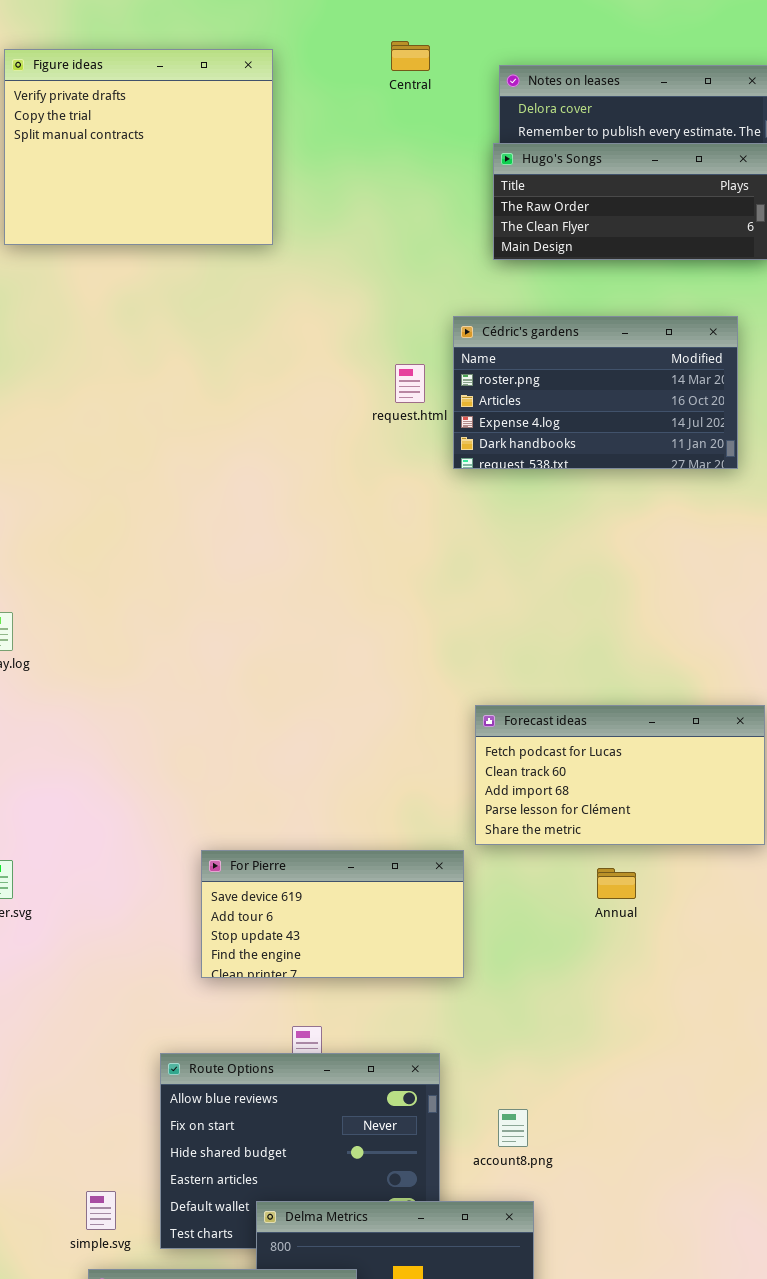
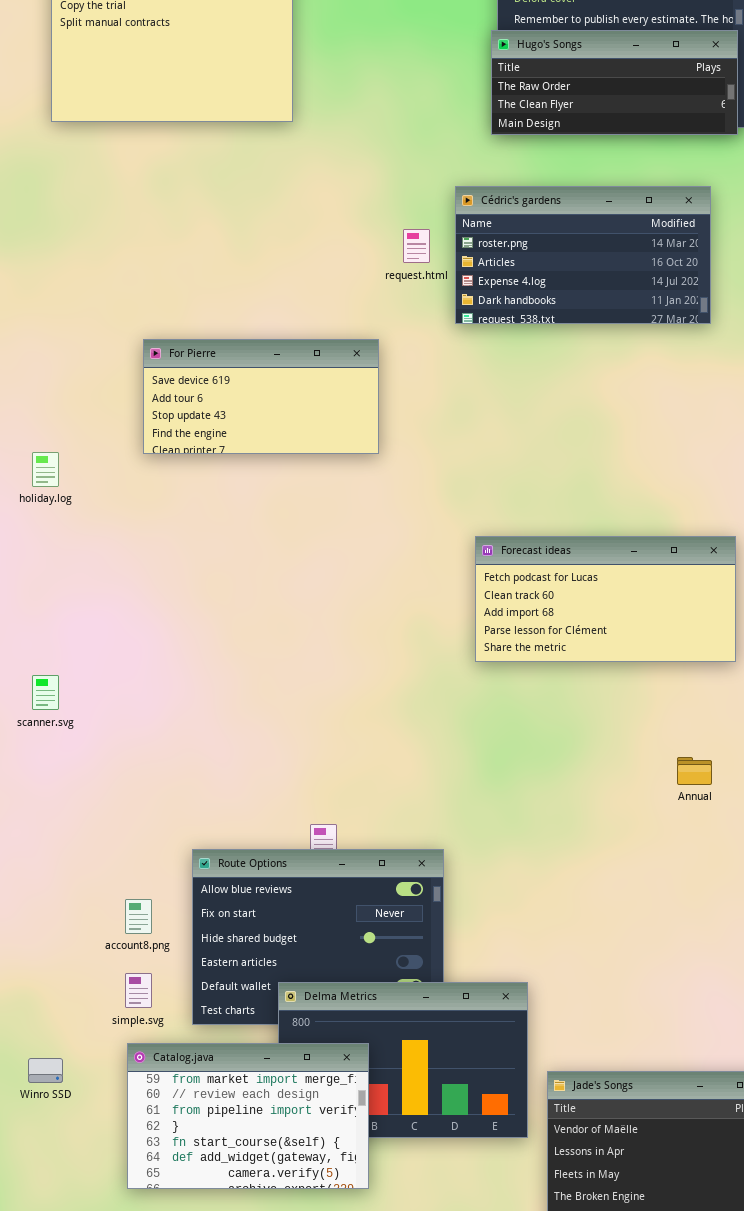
For Pierre: [201,850,464,978] -> [143,339,379,454], moved
Annual: [597,868,636,899] -> [677,757,712,785], moved
account8.png: [498,1109,528,1147] -> [125,899,152,934], moved

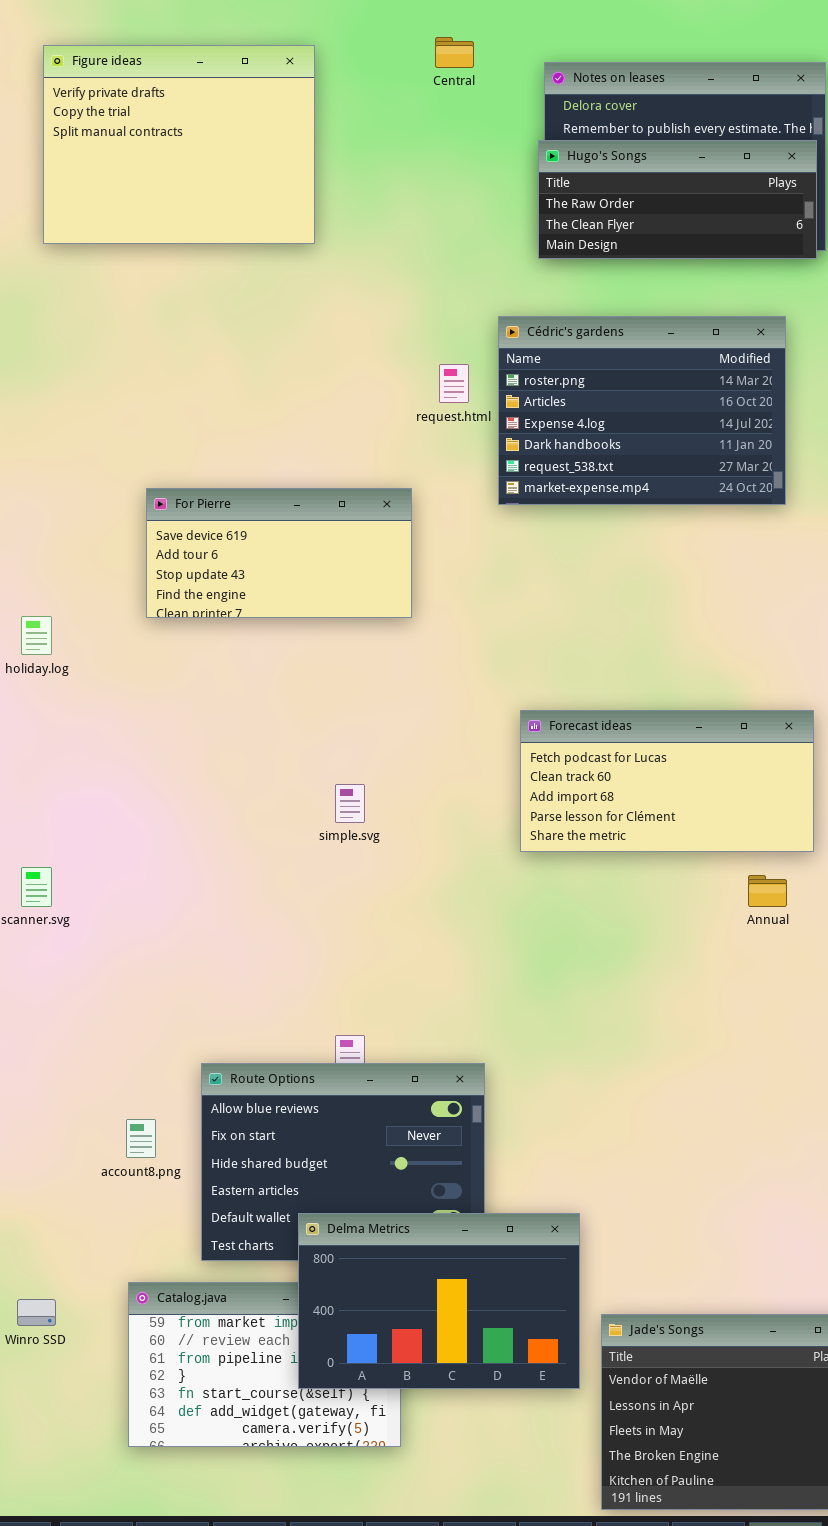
Cédric's gardens: [455,186,711,324] -> [498,316,786,505], resized
Annual: [677,757,712,785] -> [748,875,787,907], moved
simple.svg: [125,973,152,1008] -> [335,784,365,823], moved
Delma Metrics: [278,982,528,1138] -> [298,1213,580,1389], raised

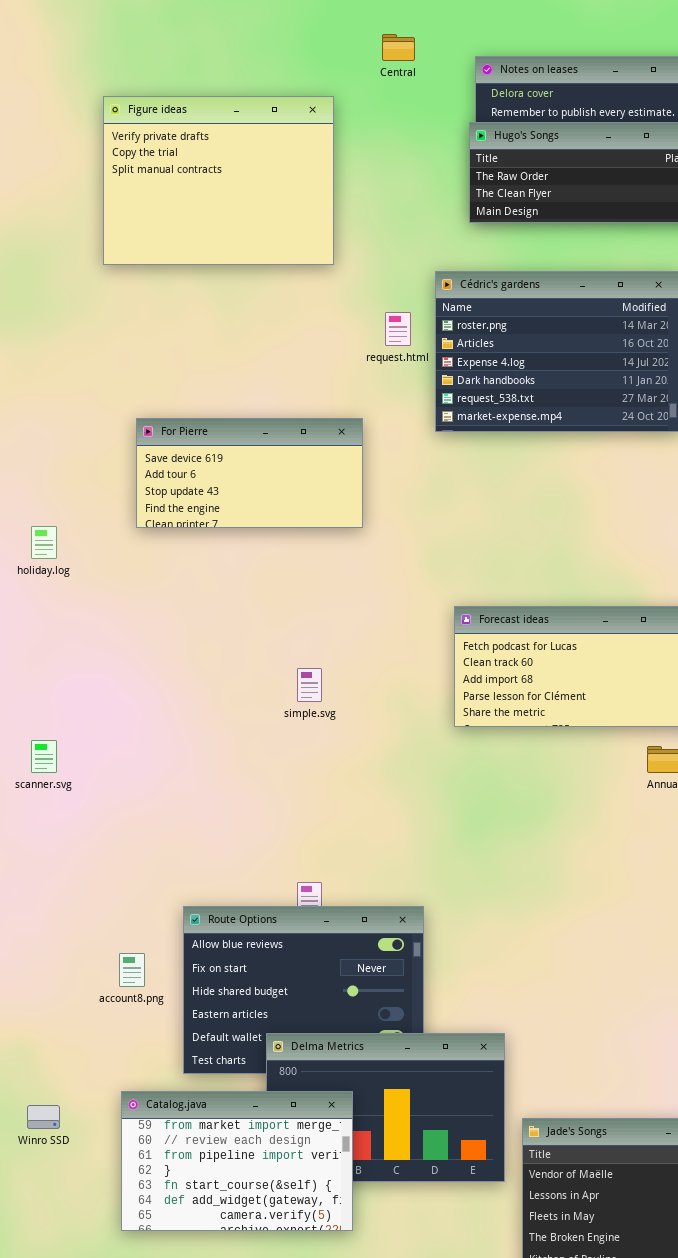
Figure ideas: [43,45,315,244] -> [103,96,334,265], moved
Catalog.java: [128,1282,401,1447] -> [121,1091,353,1231], raised

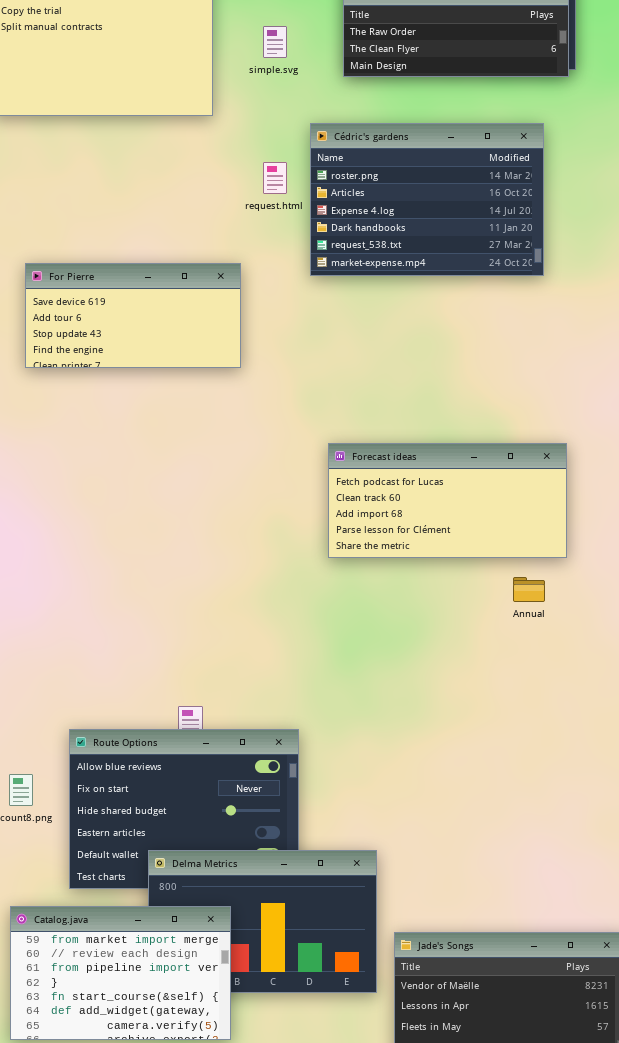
simple.svg: [297,668,322,702] -> [263,26,287,58], moved

